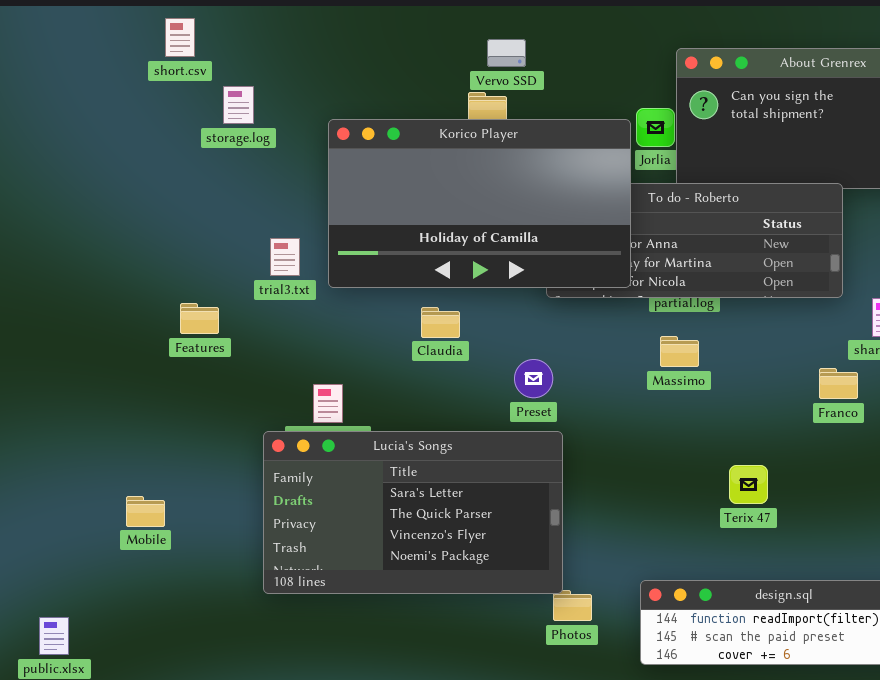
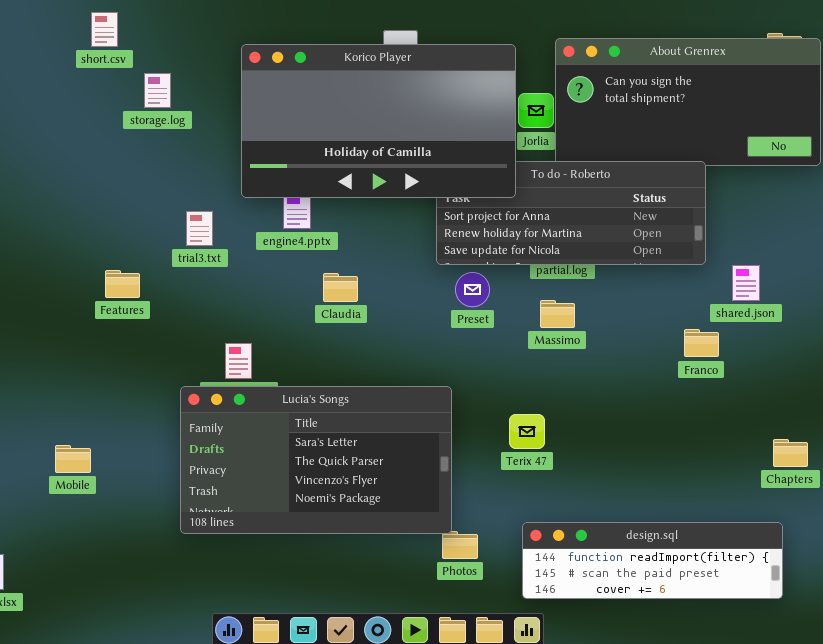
Korico Player: [328,119,631,288] -> [241,44,516,198], moved
Preset: [514,359,553,398] -> [455,272,490,307], moved
Terix 47: [729,465,768,504] -> [509,414,545,449], moved

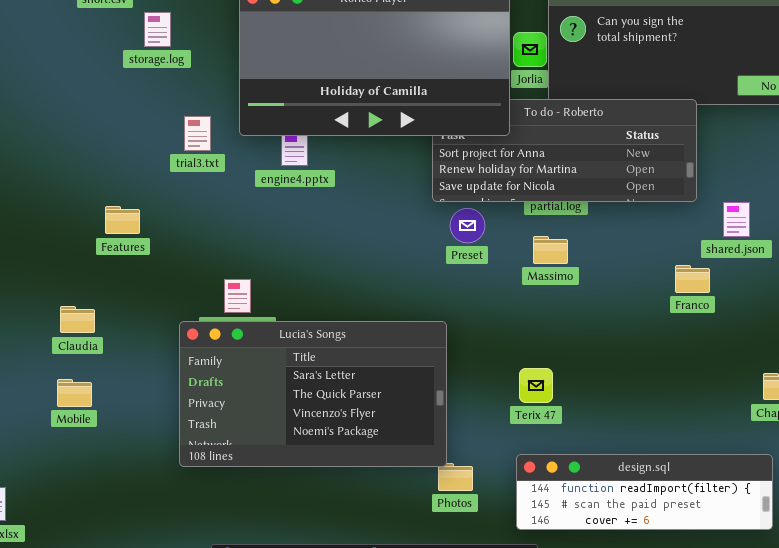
trial3.txt: [186,211,213,246] -> [184,116,211,151], moved
Claudia: [323,273,358,302] -> [60,306,95,333], moved
Terix 47: [509,414,545,449] -> [519,368,553,403], moved

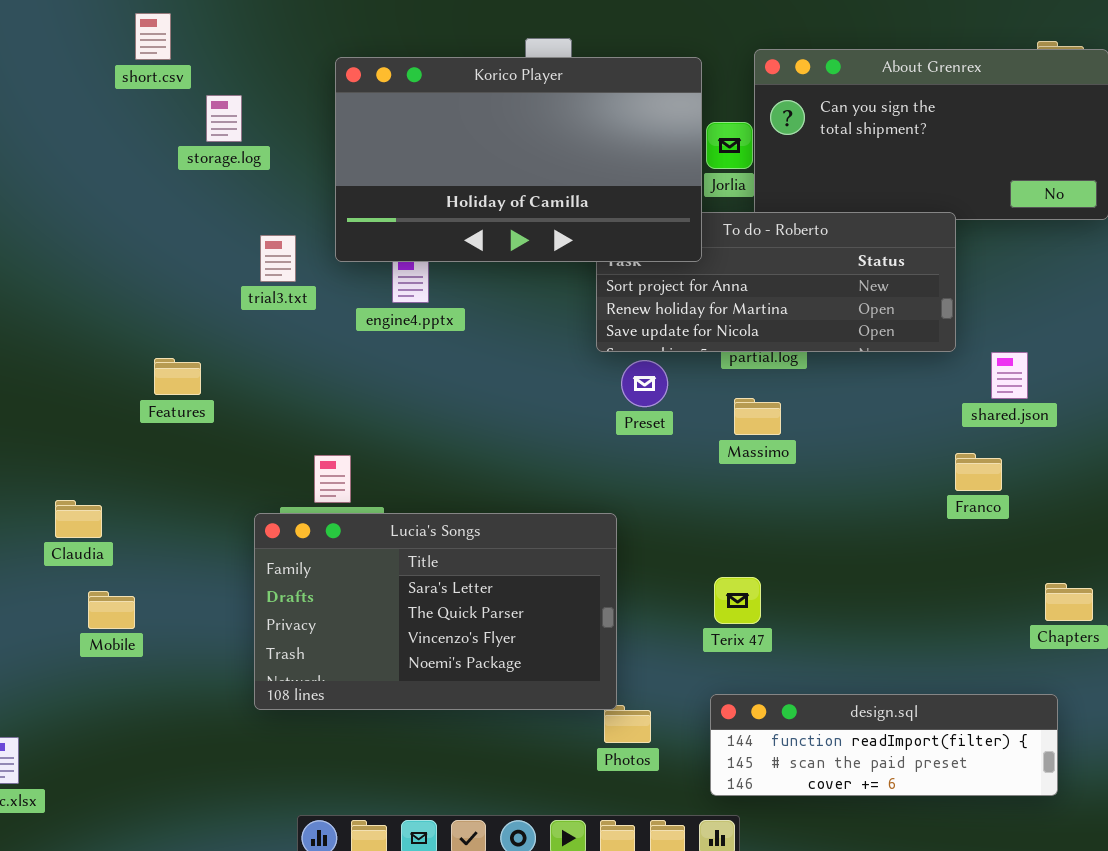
Franco: [675,265,710,293] -> [955,453,1002,491], moved
Claudia: [60,306,95,333] -> [55,500,102,538], moved

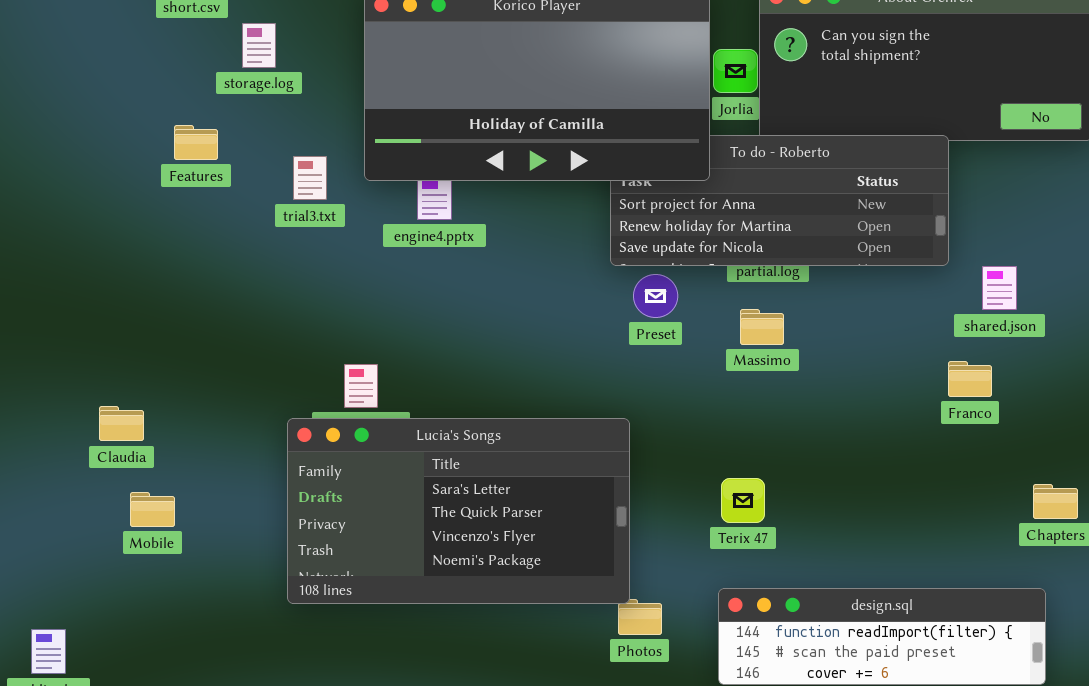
Features: [154,358,201,395] -> [174,125,218,160], moved

